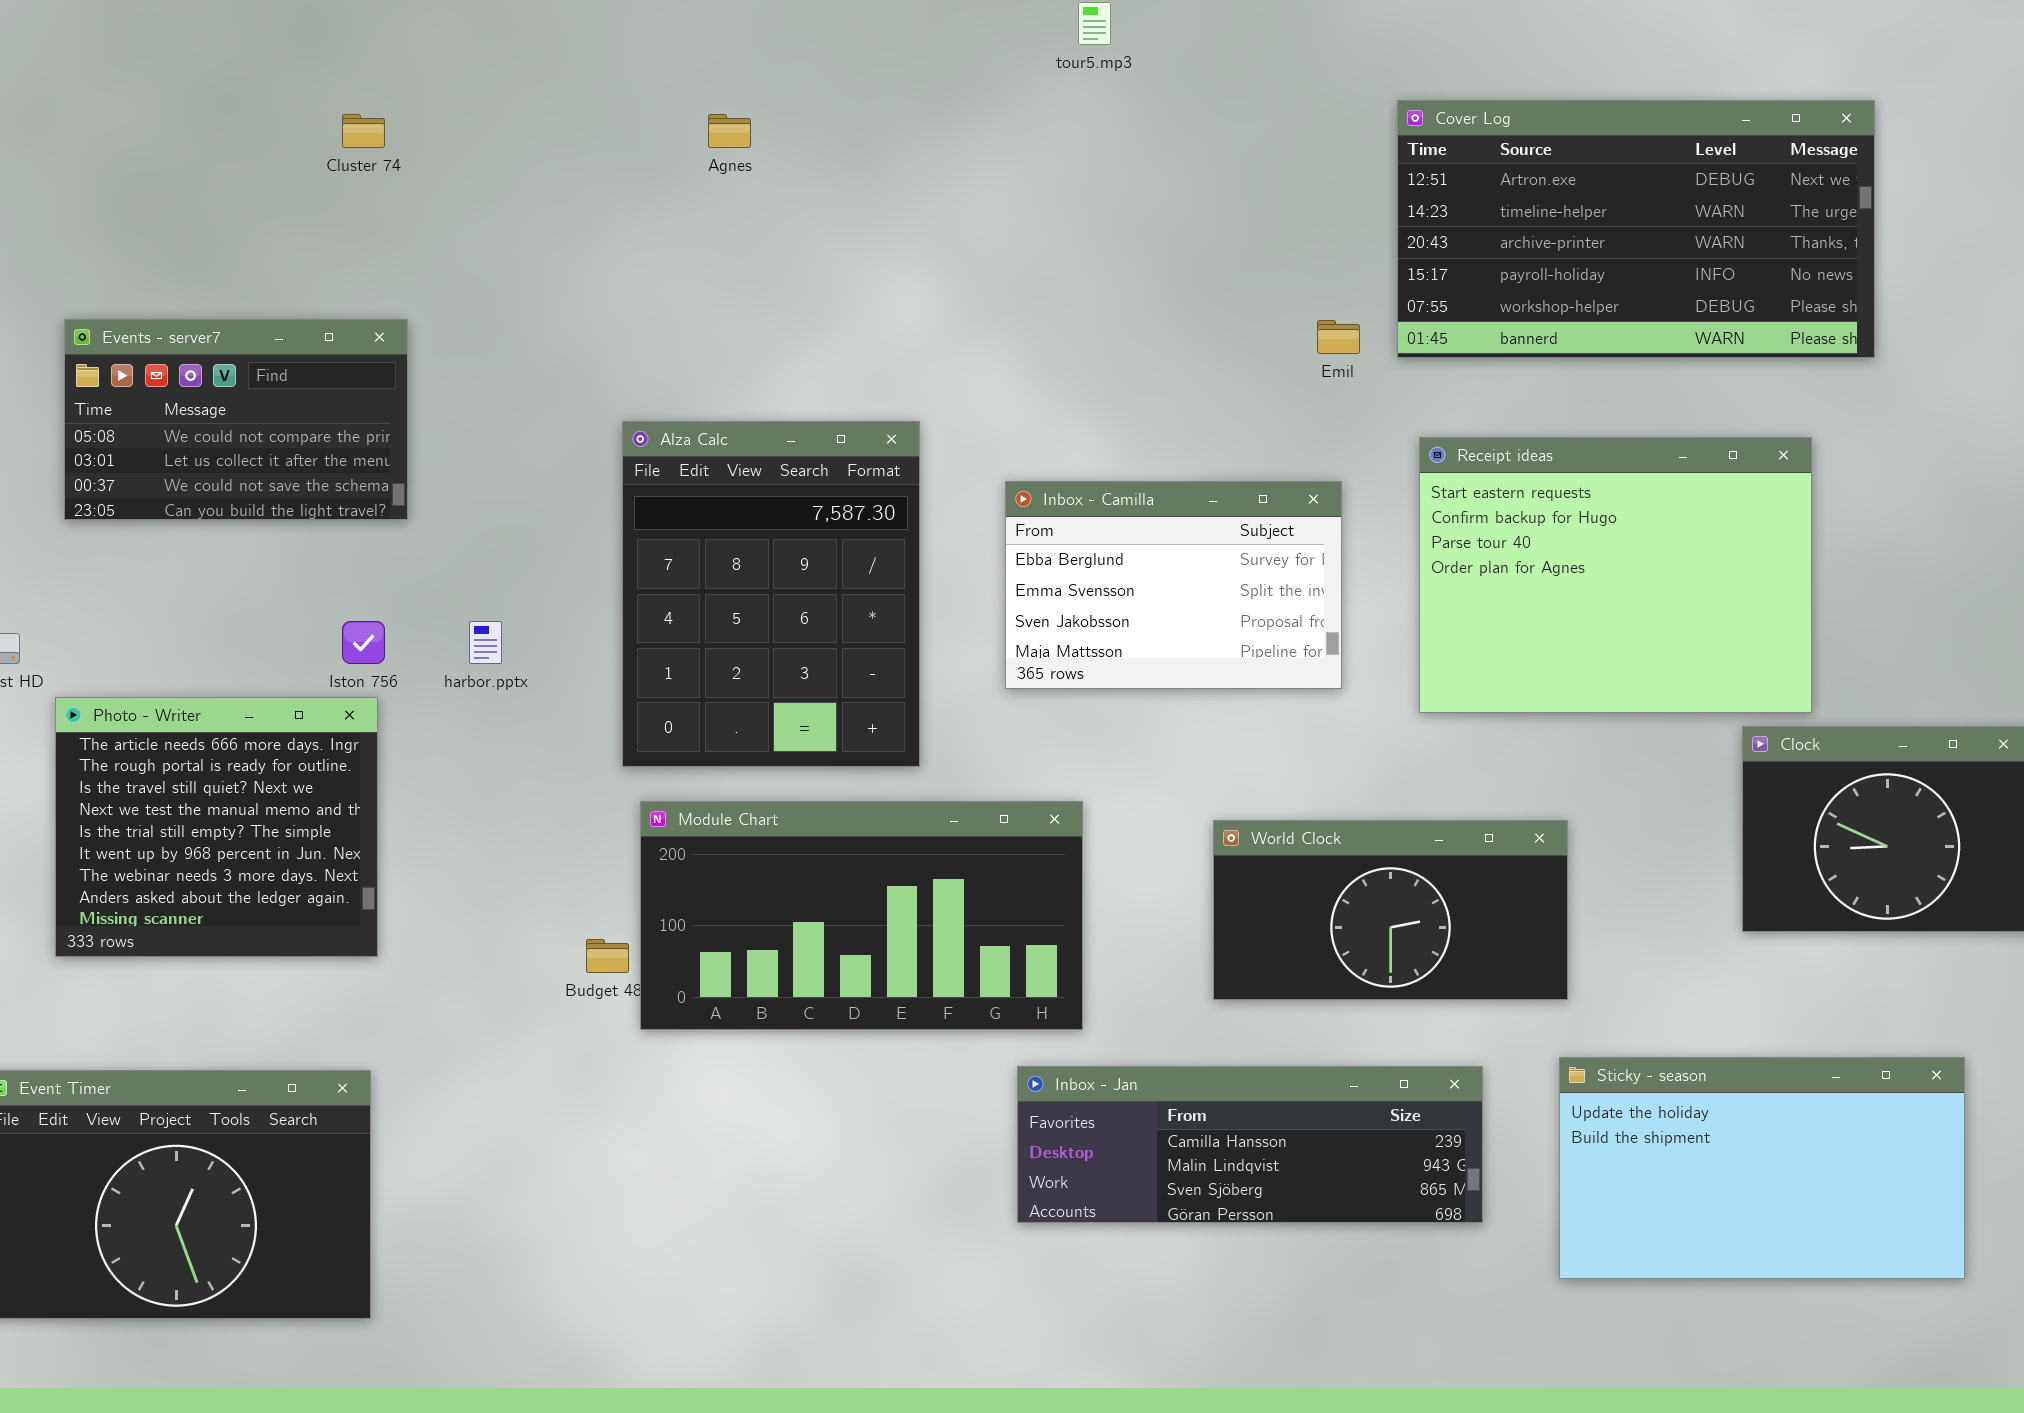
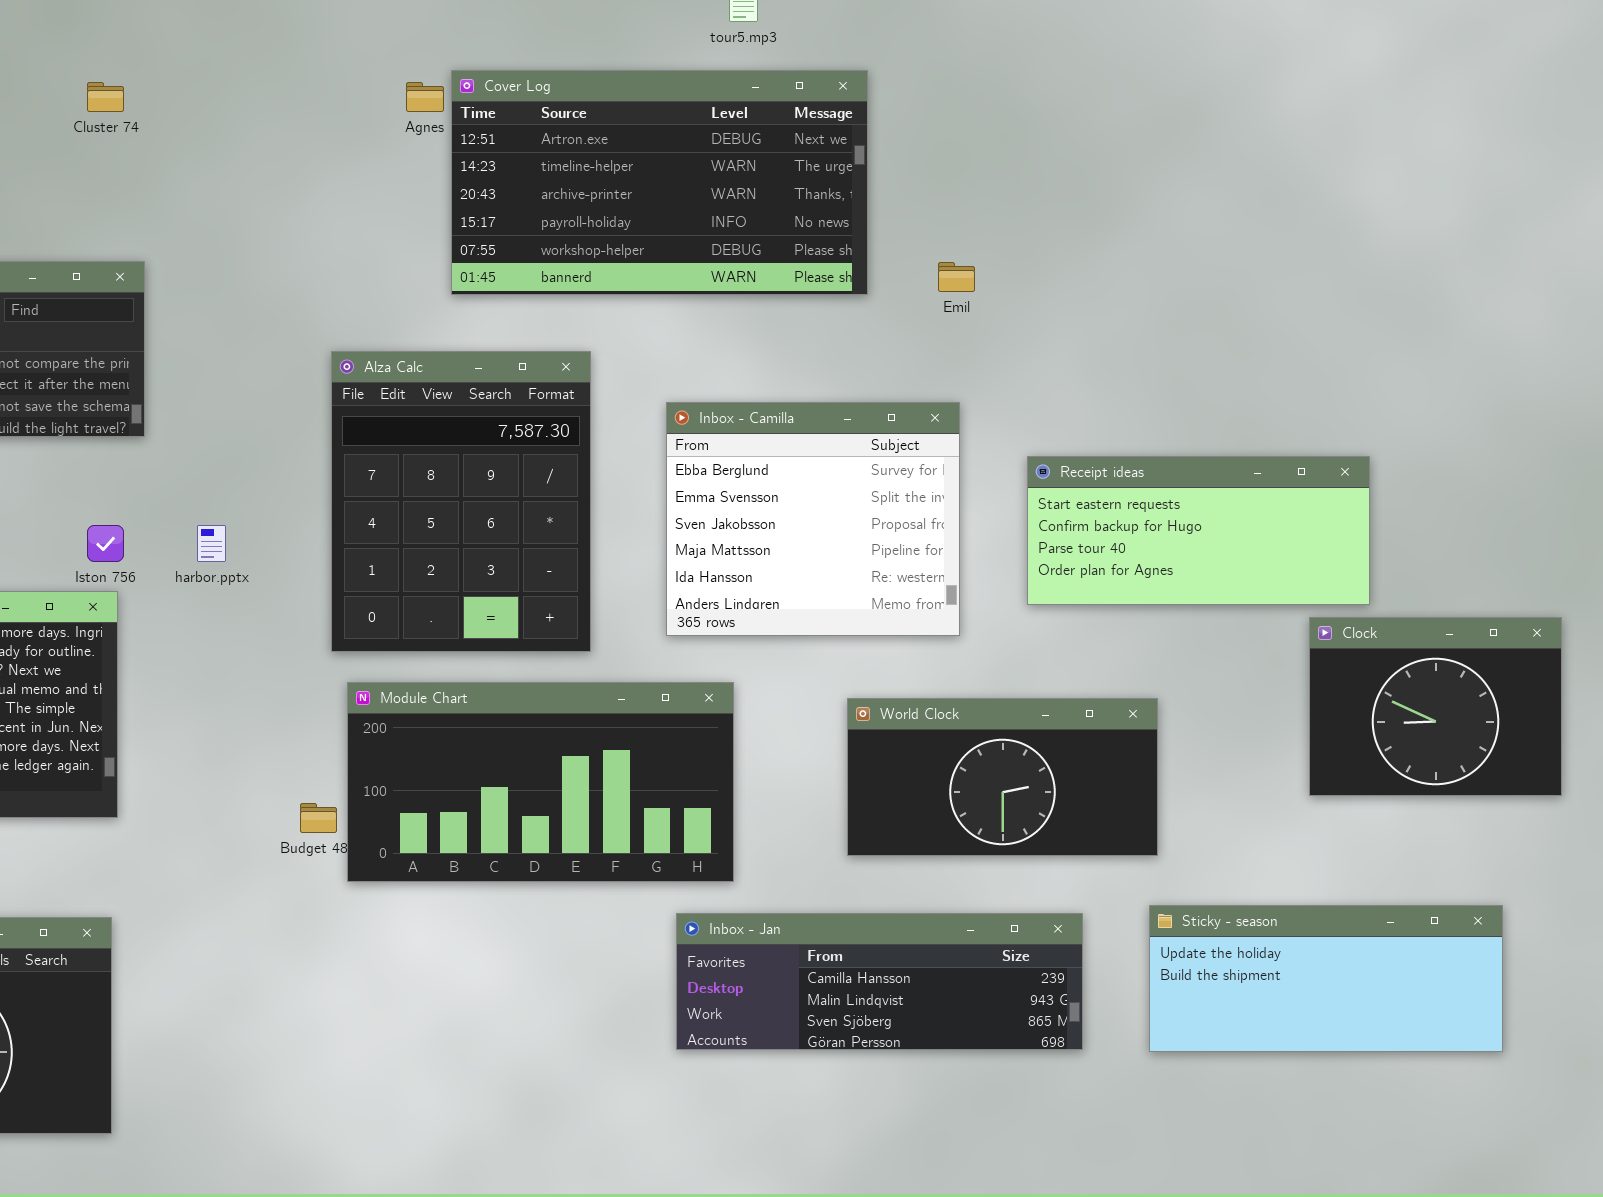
Cover Log: [1397,100,1875,358] -> [451,70,868,295], moved
Receipt ideas: [1419,437,1812,713] -> [1027,456,1370,605], resized
Inbox - Camilla: [1005,481,1342,689] -> [666,402,960,636], resized
Sticky - season: [1559,1057,1965,1279] -> [1149,905,1503,1052], resized

